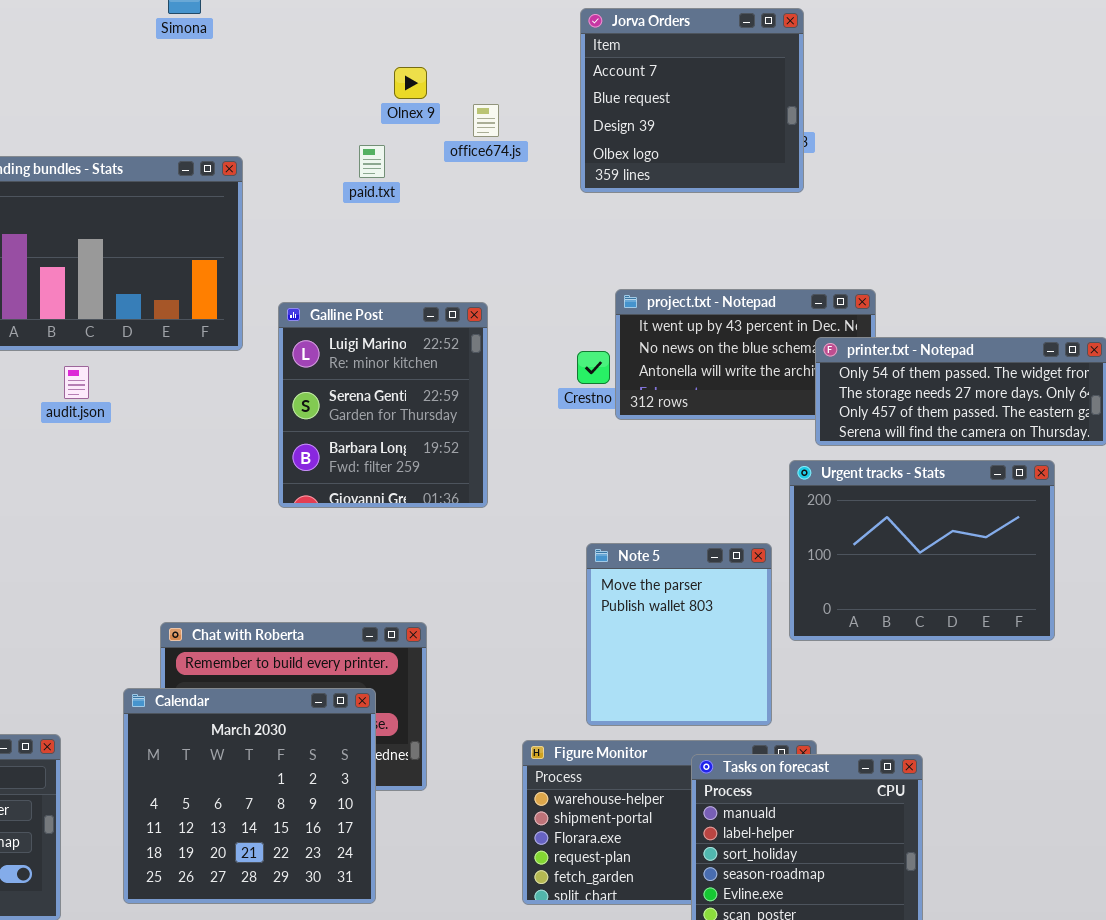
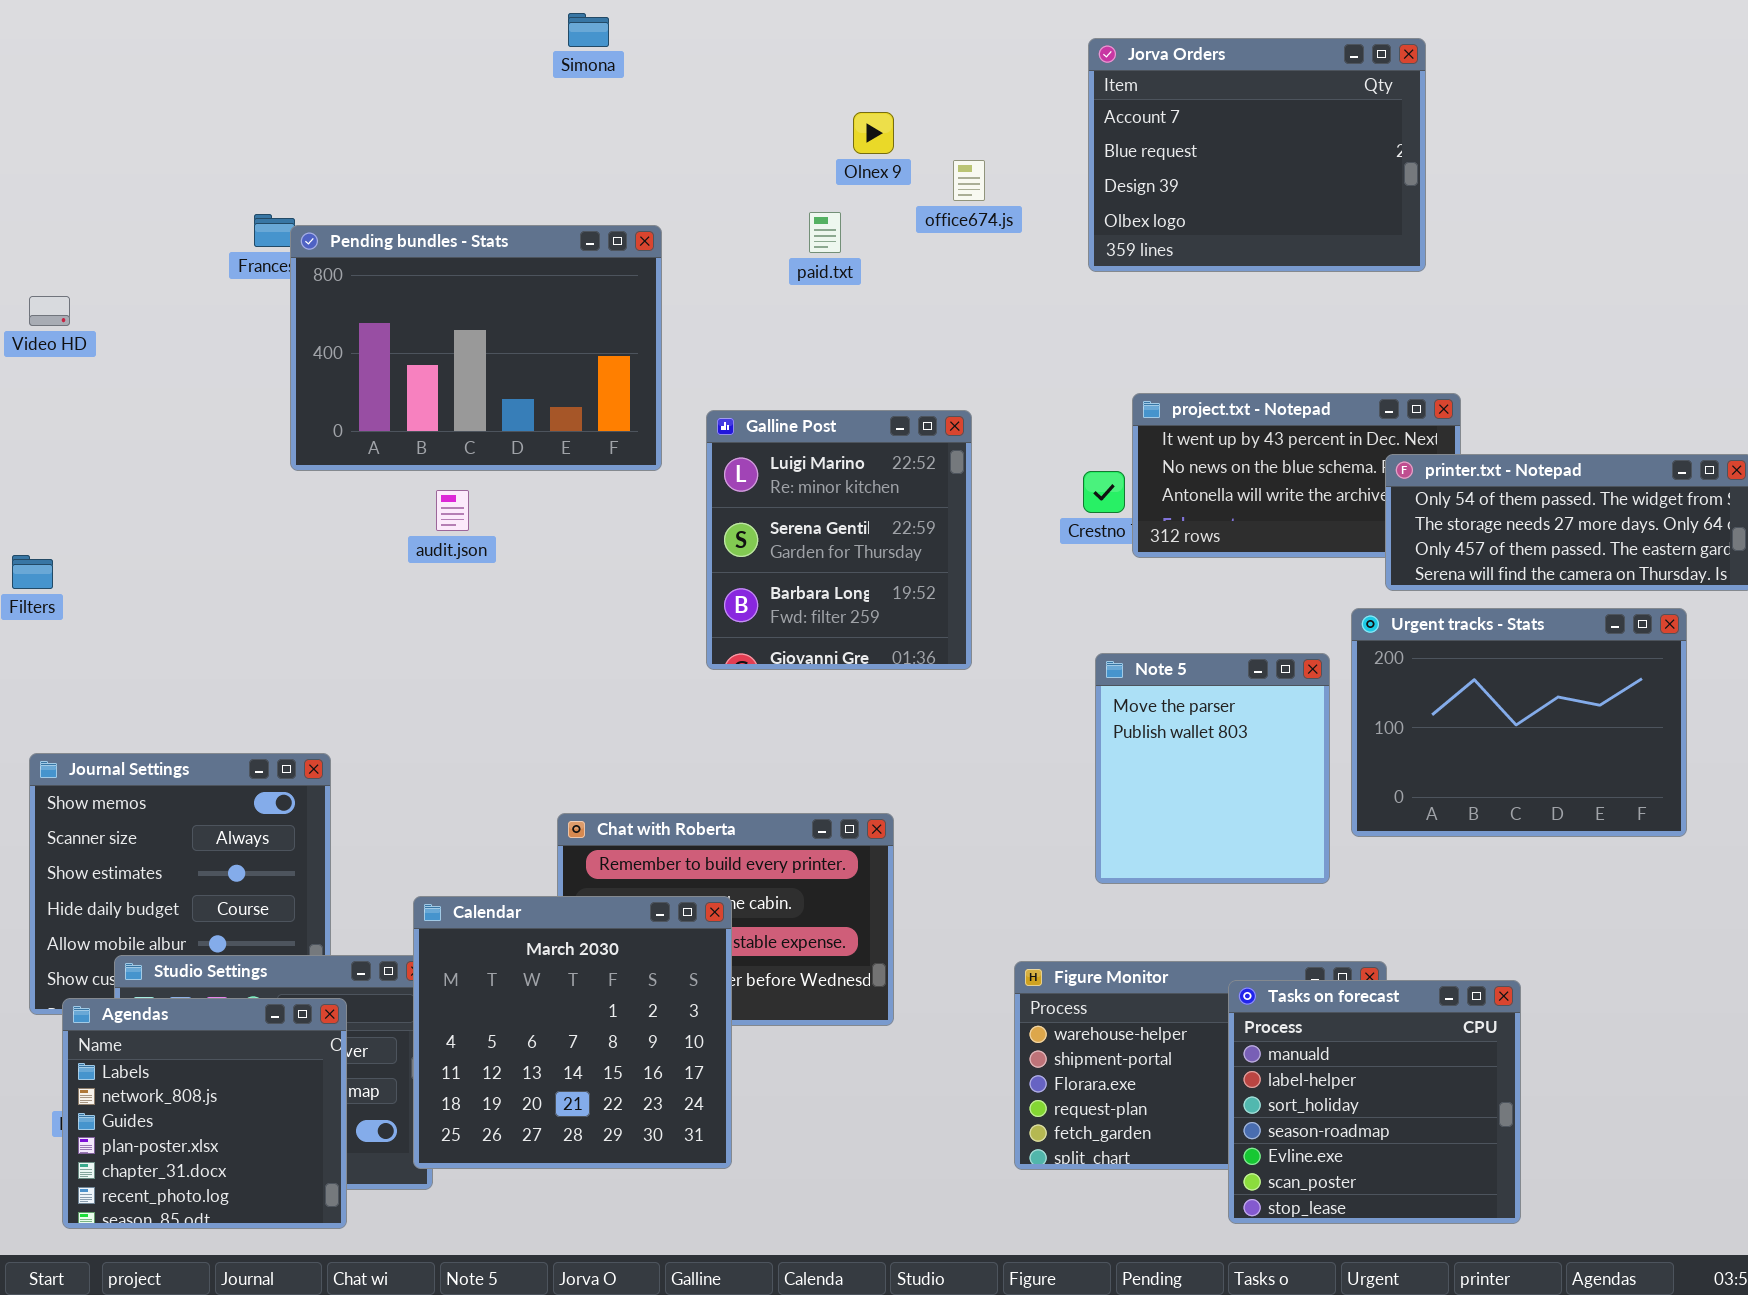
Jorva Orders: [580,8,804,193] -> [1088,38,1426,272], resized
Note 5: [586,543,772,726] -> [1095,653,1330,884], moved
Calendar: [123,688,376,904] -> [413,896,732,1169], moved

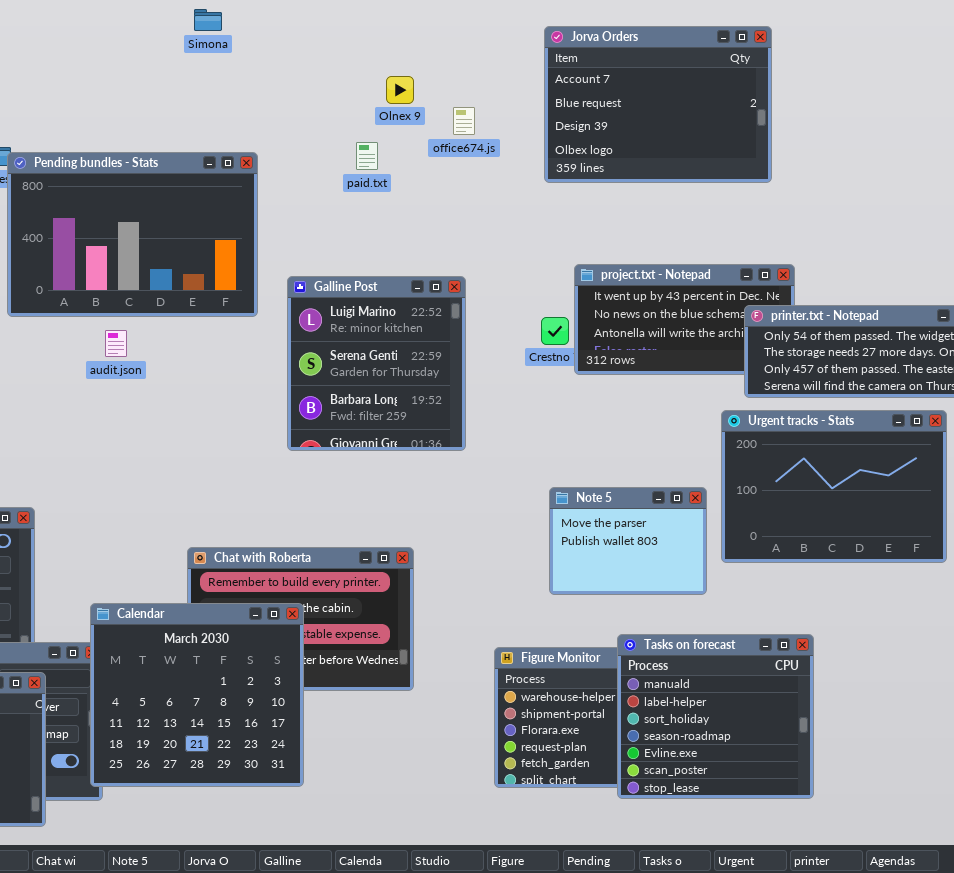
Note 5: [1095,653,1330,884] -> [549,487,707,595], resized
Tasks on forecast: [1228,980,1521,1224] -> [617,634,814,799], moved

